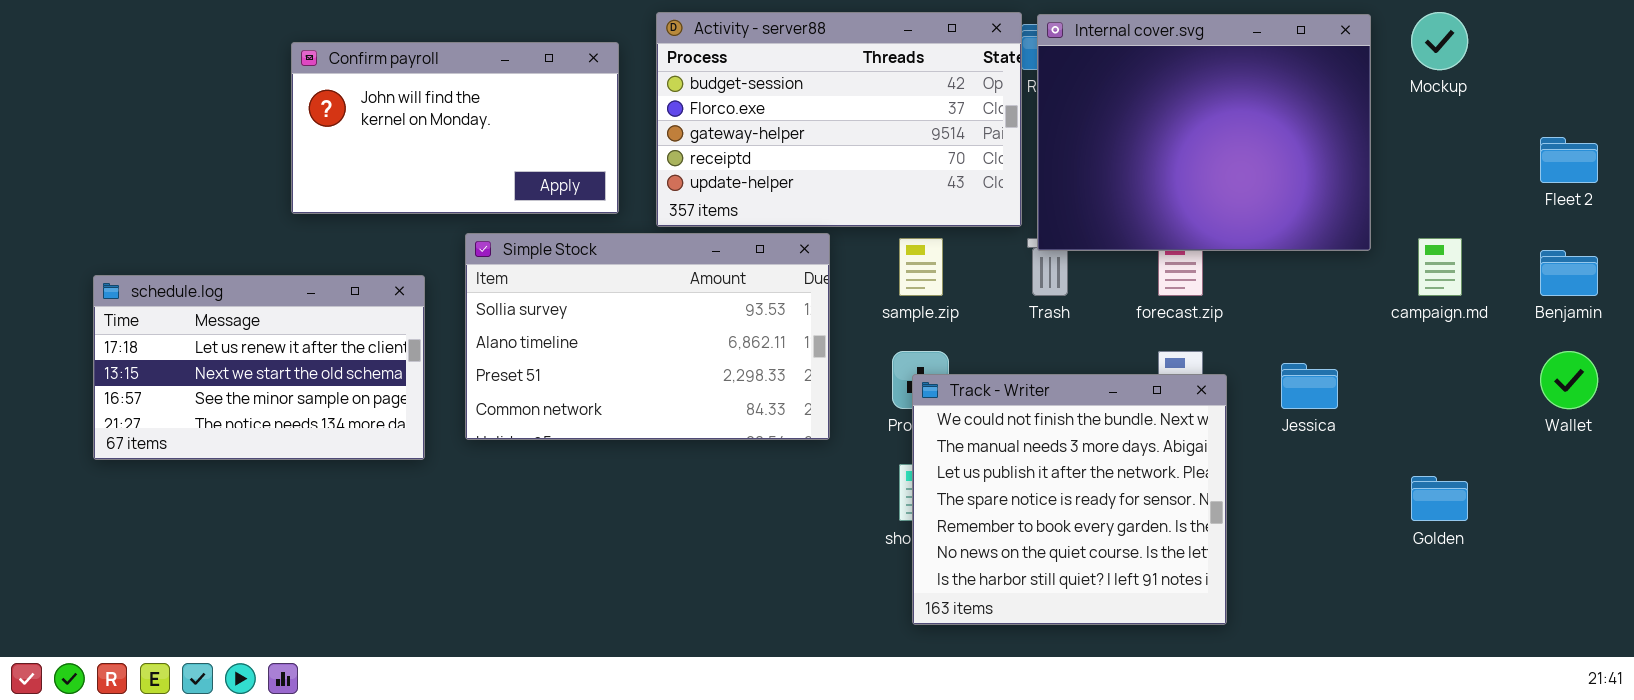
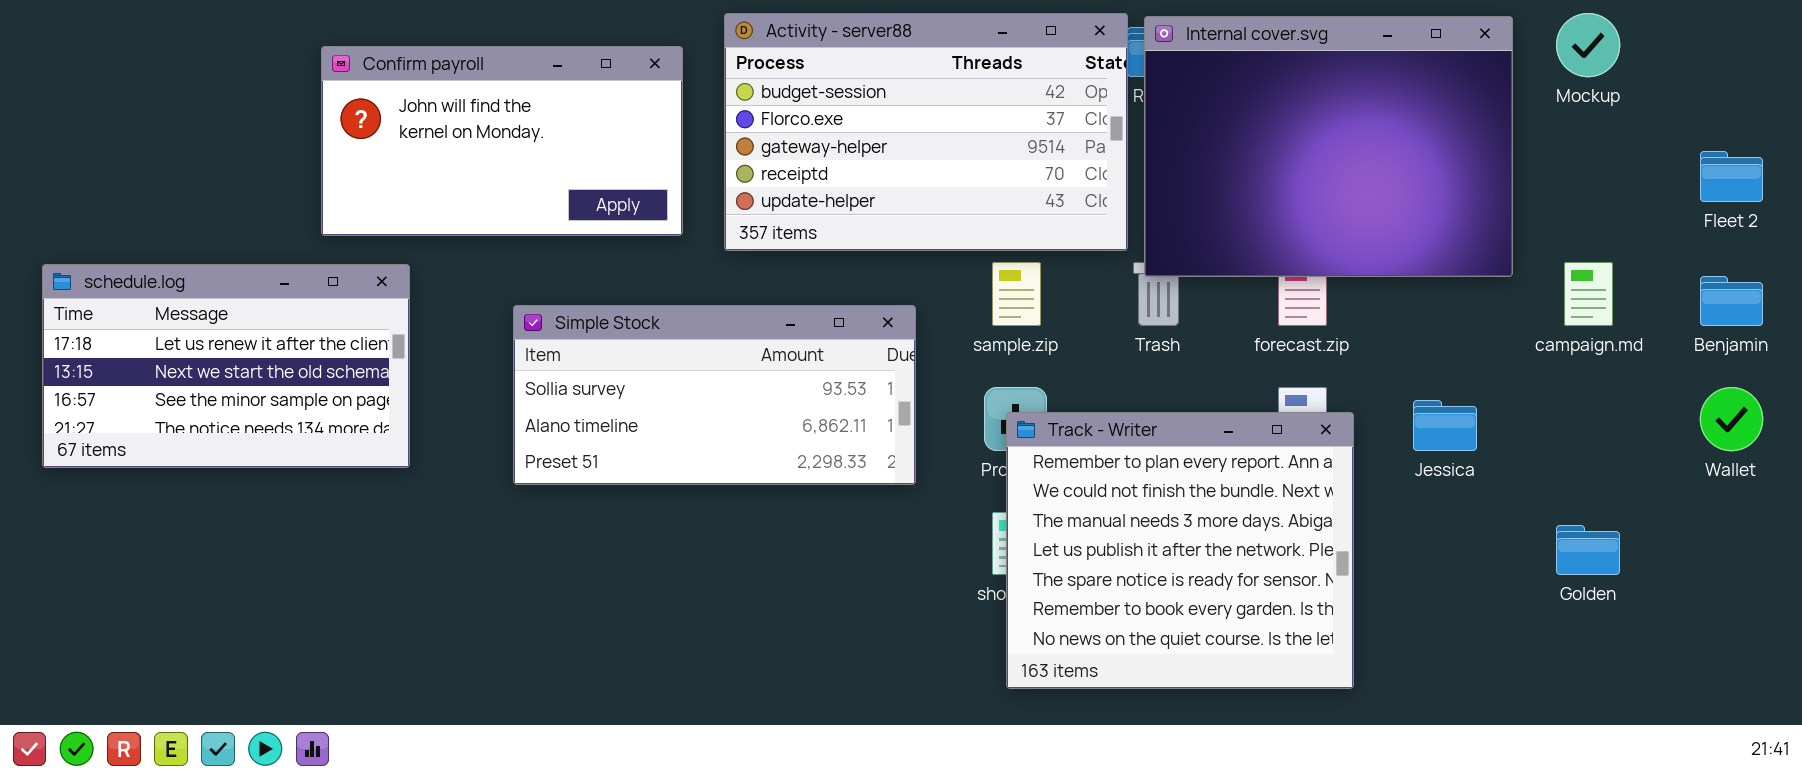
Simple Stock: [465,233,830,440] -> [513,305,916,485], resized
schedule.log: [93,275,425,460] -> [42,264,410,468], moved
Track - Writer: [912,374,1227,625] -> [1006,412,1354,689], scrolled up 1 row

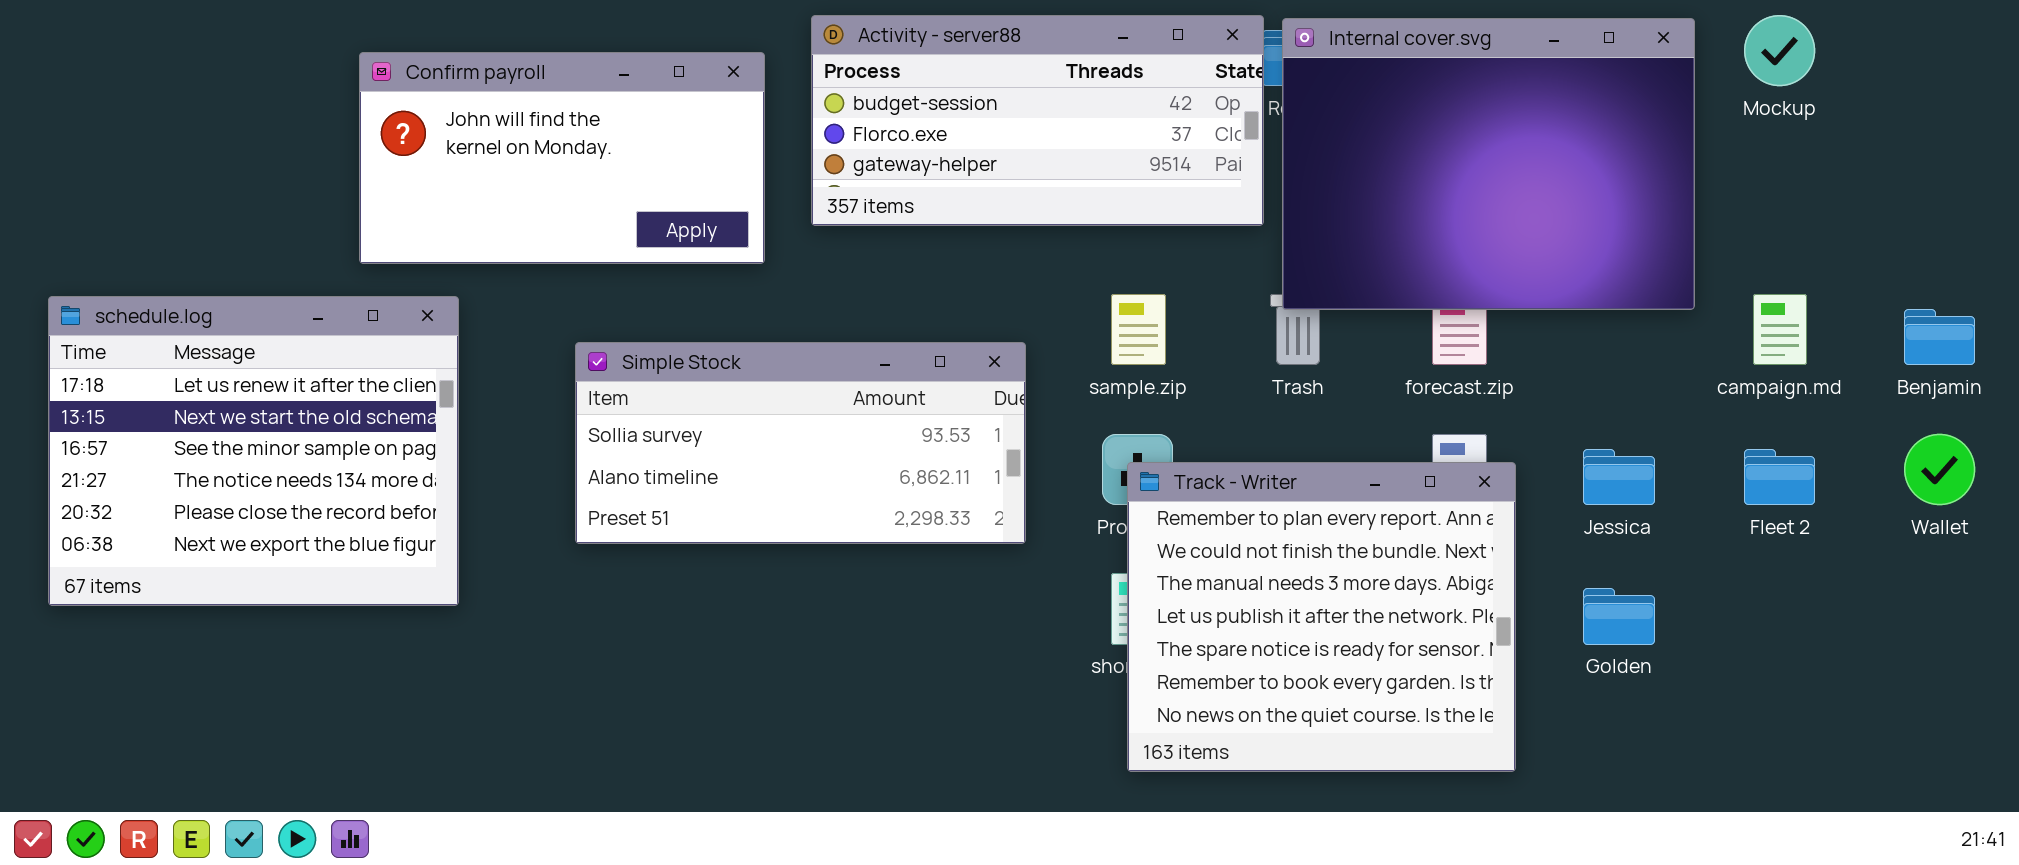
Activity - server88: [724,13,1128,251] -> [811,15,1264,226], resized
Fleet 2: [1700,151,1763,202] -> [1744,449,1815,505], moved
schedule.log: [42,264,410,468] -> [48,296,459,606], resized
Golden: [1556,525,1620,575] -> [1583,588,1655,645], moved

